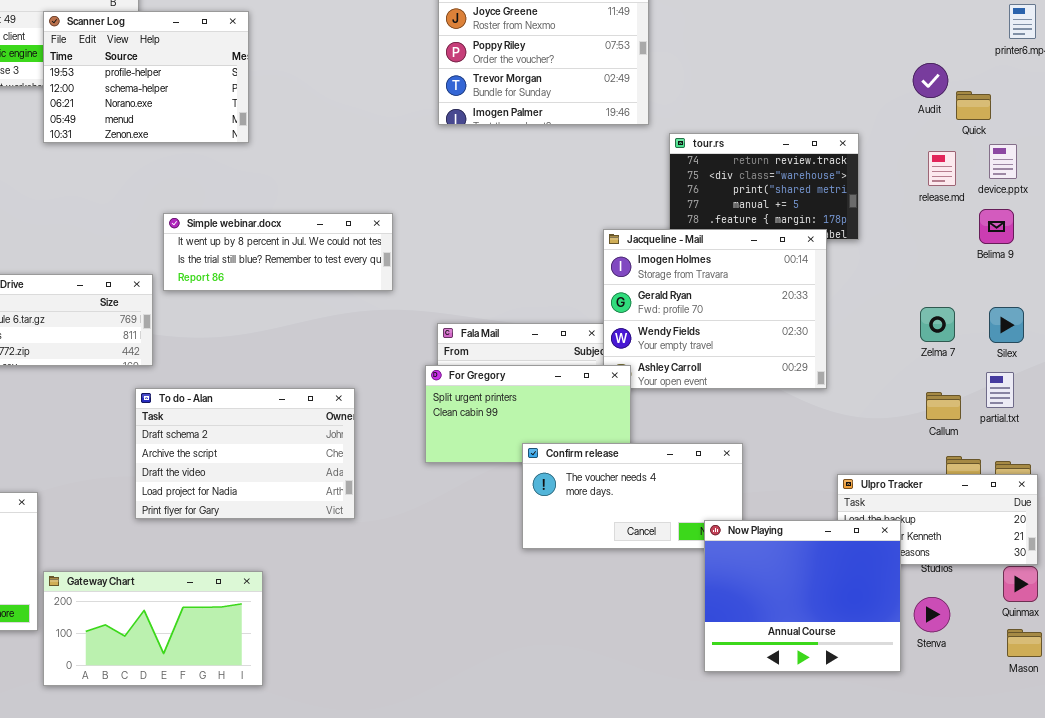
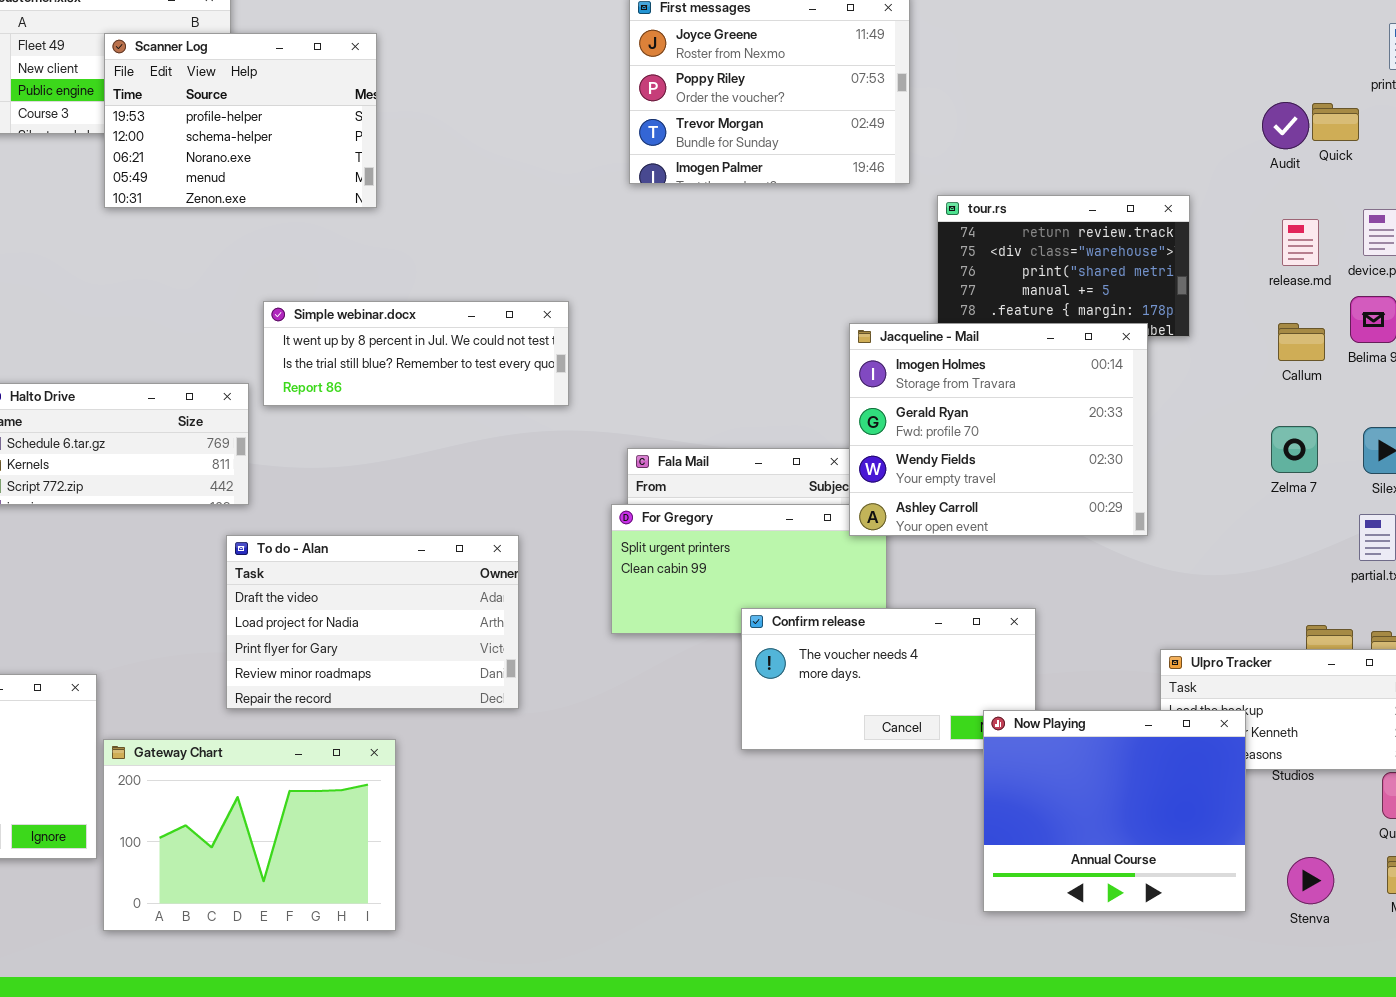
Quick: [956,91,991,120] -> [1312,103,1359,141], moved
Jacqueline - Mail: [603,229,827,389] -> [849,323,1148,536], raised
To do - Alan: [135,388,355,519] -> [226,535,519,709], scrolled down 2 rows
Callum: [926,392,961,420] -> [1278,323,1325,361], moved
Gateway Chart: [43,571,263,686] -> [103,739,396,931], resized
Stenva: [914,597,950,632] -> [1287,857,1334,904], moved

